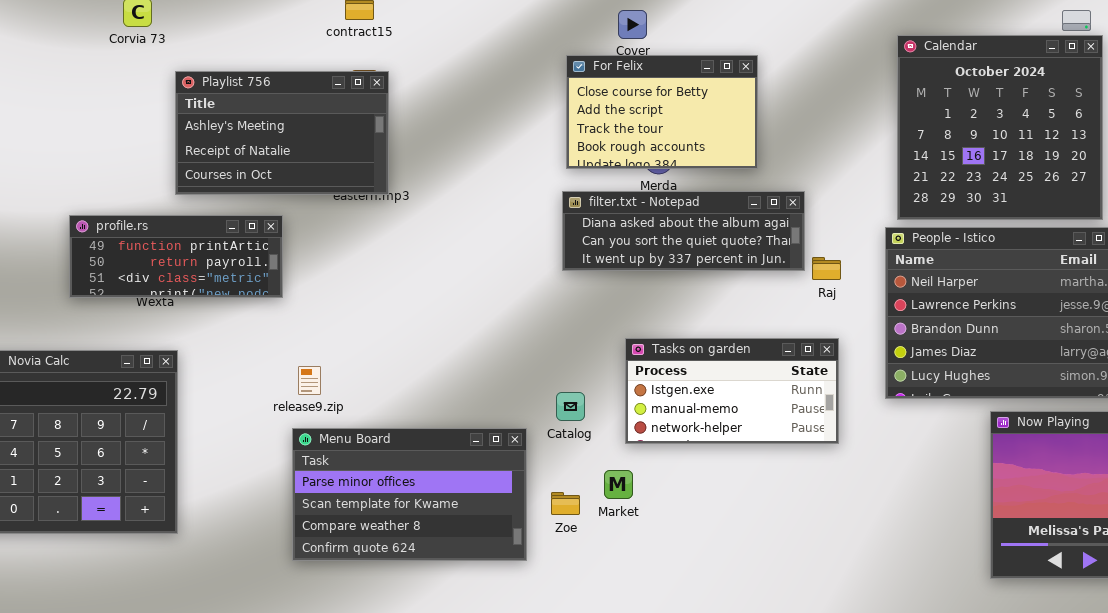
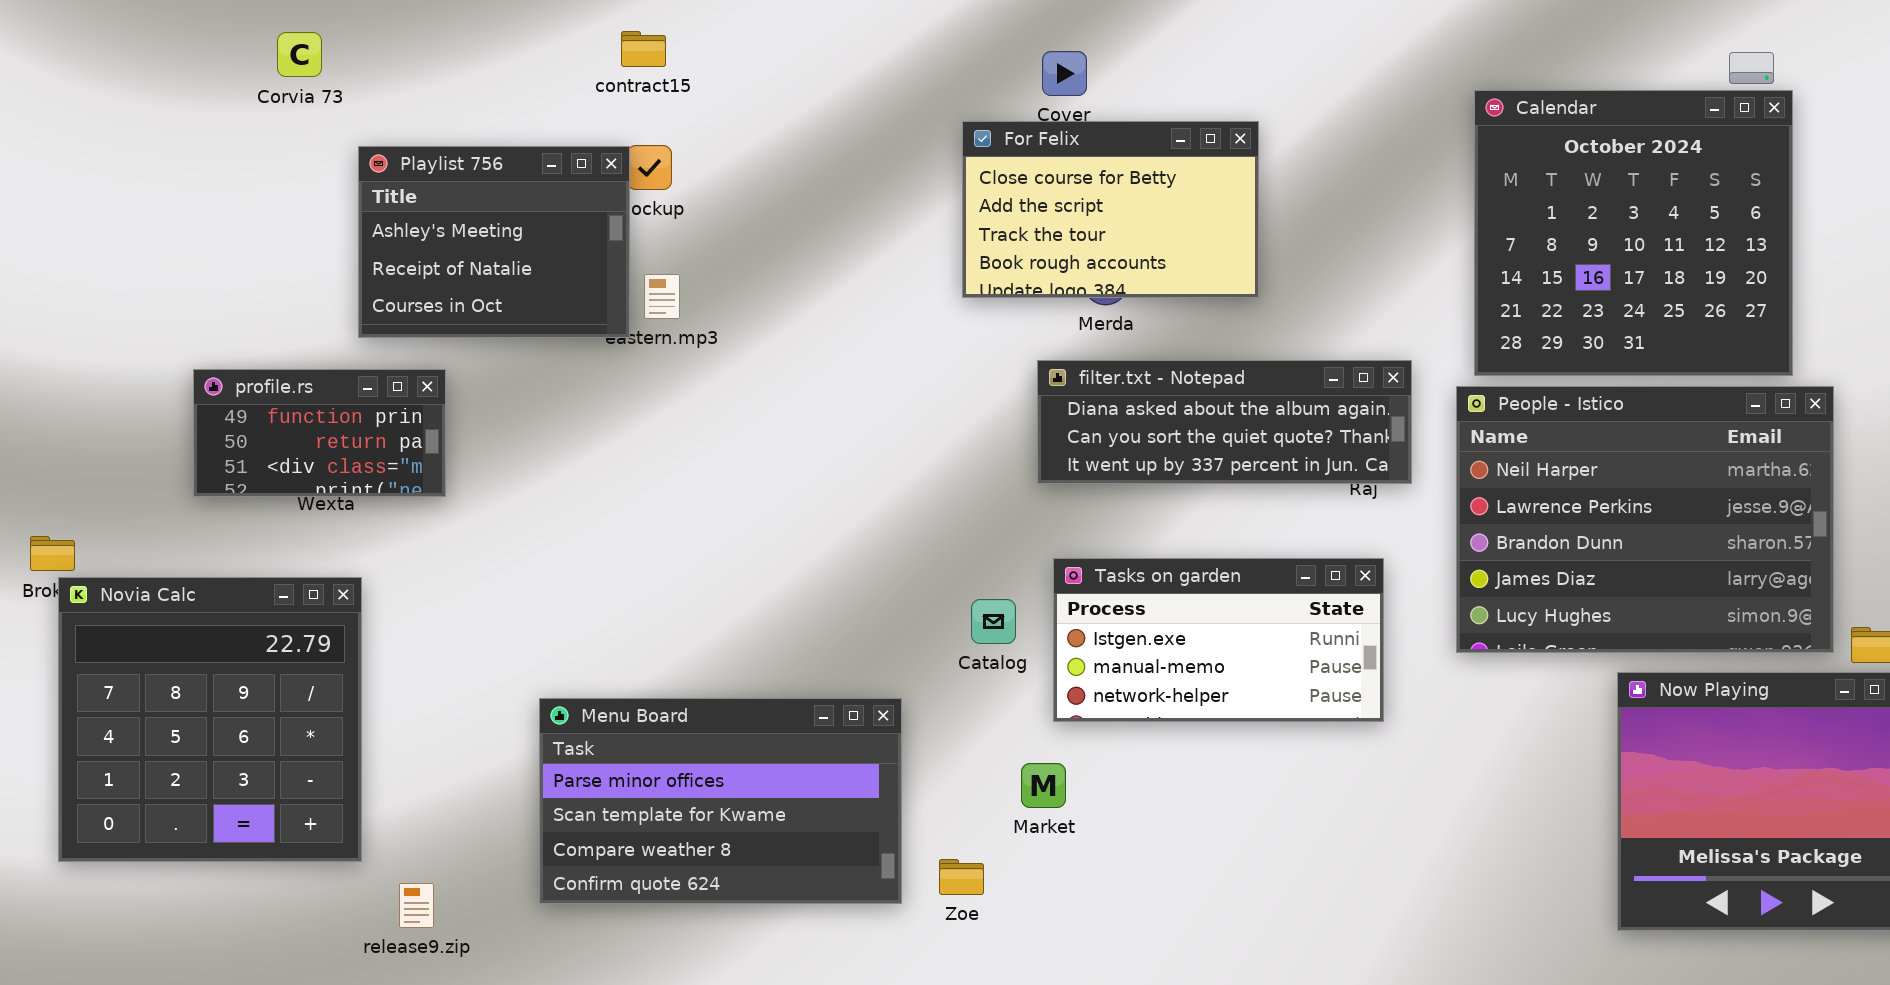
Playlist 756: [175,71,389,195] -> [358,146,630,338], resized
filter.txt - Notepad: [562,191,805,271] -> [1037,360,1412,484], moved
profile.rs: [69,215,283,298] -> [193,369,446,497], resized
release9.zip: [298,366,321,395] -> [399,883,434,928], moved
Catalog: [556,392,585,421] -> [971,599,1016,644], moved
Zoe: [551,492,580,515] -> [939,859,984,895], moved

